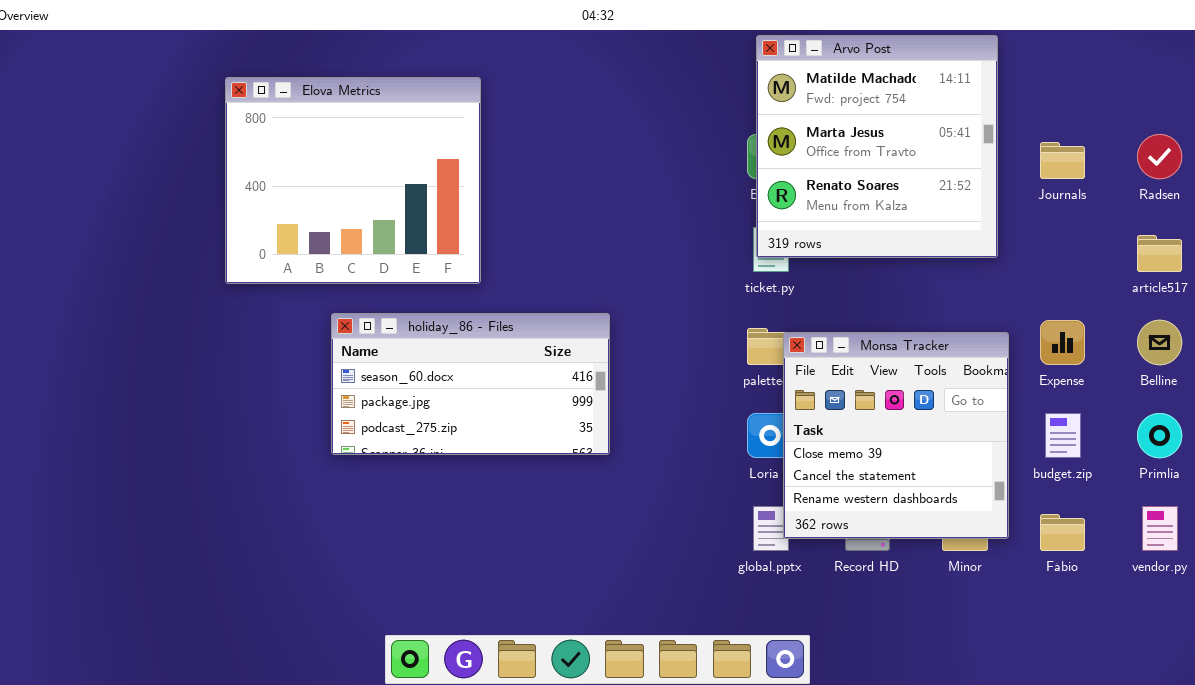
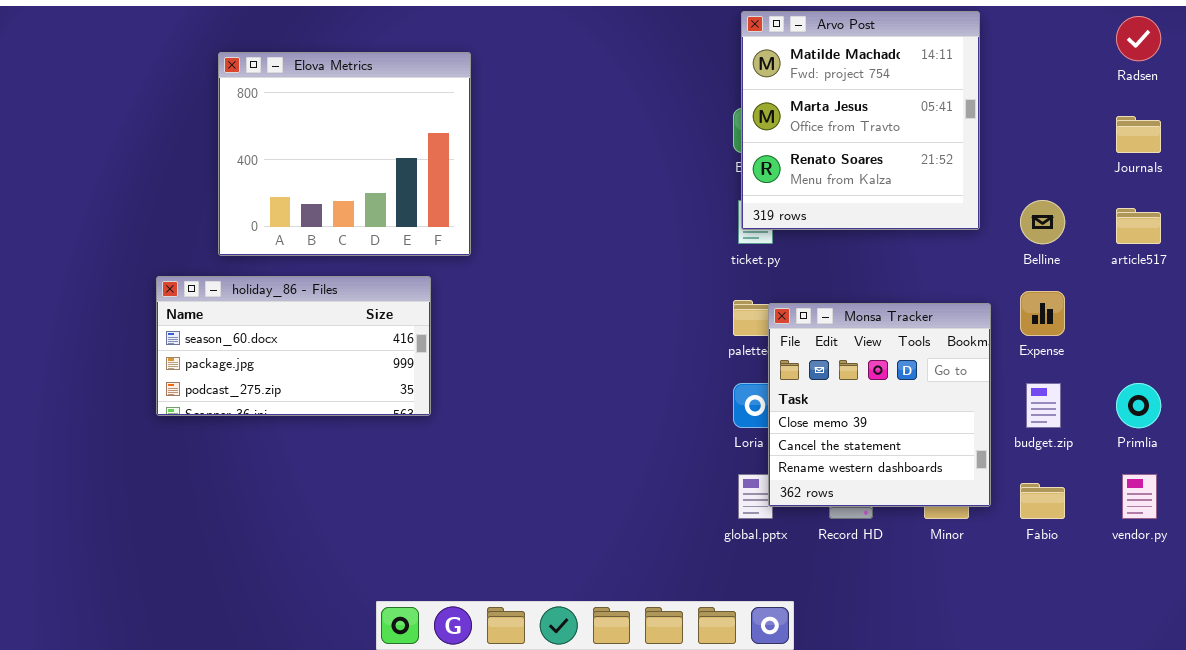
Radsen: [1137,134,1182,179] -> [1116,16,1161,61], moved
Journals: [1040,142,1085,179] -> [1116,116,1161,153], moved
holiday_86 - Files: [331,313,610,455] -> [156,276,431,416], moved
Belline: [1137,320,1182,365] -> [1020,200,1065,244], moved

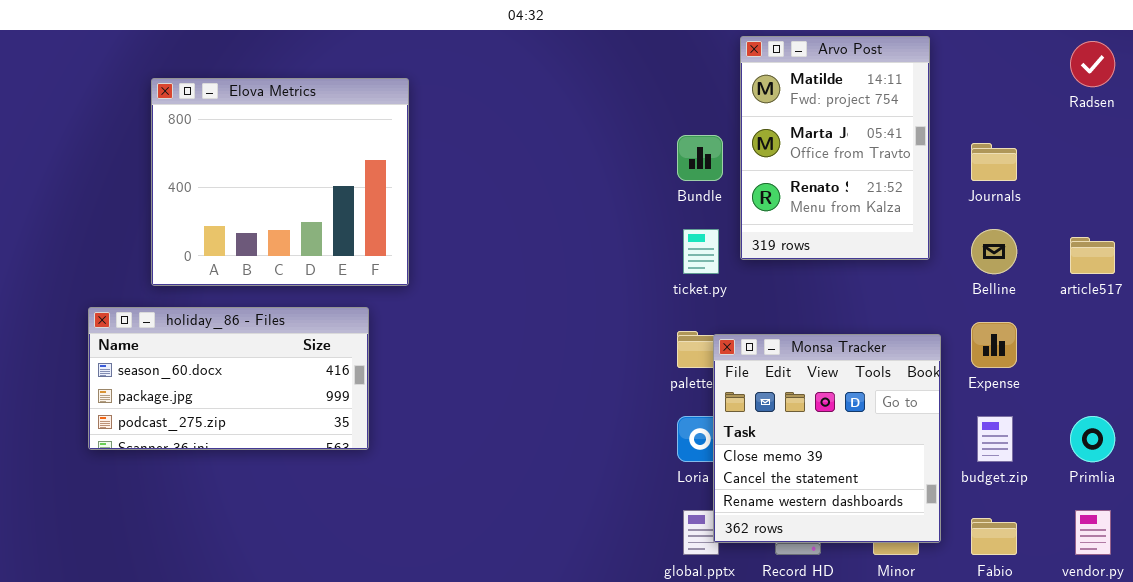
Arvo Post: [741,11,980,230] -> [740,36,930,260], resized
Journals: [1116,116,1161,153] -> [971,143,1017,181], moved

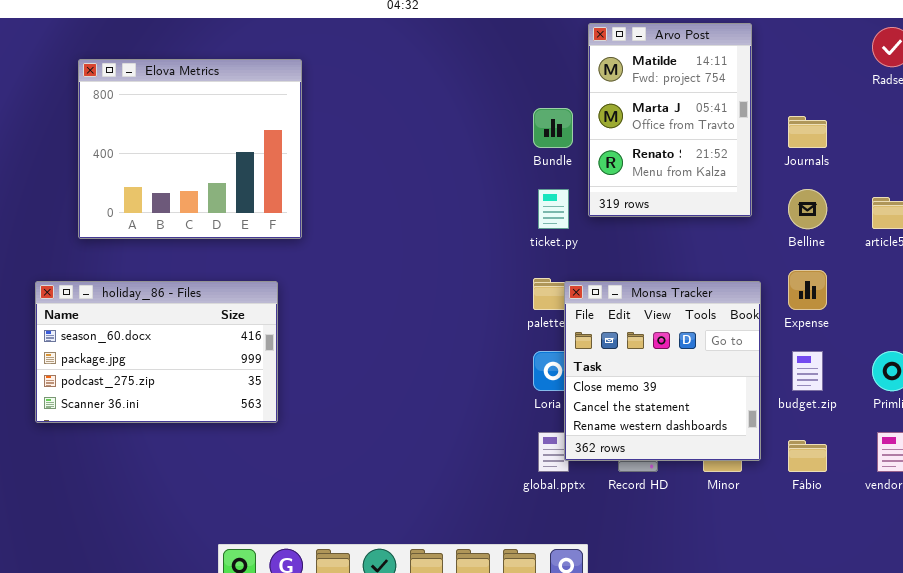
holiday_86 - Files: [88,307,369,450] -> [35,281,278,423], moved, resized

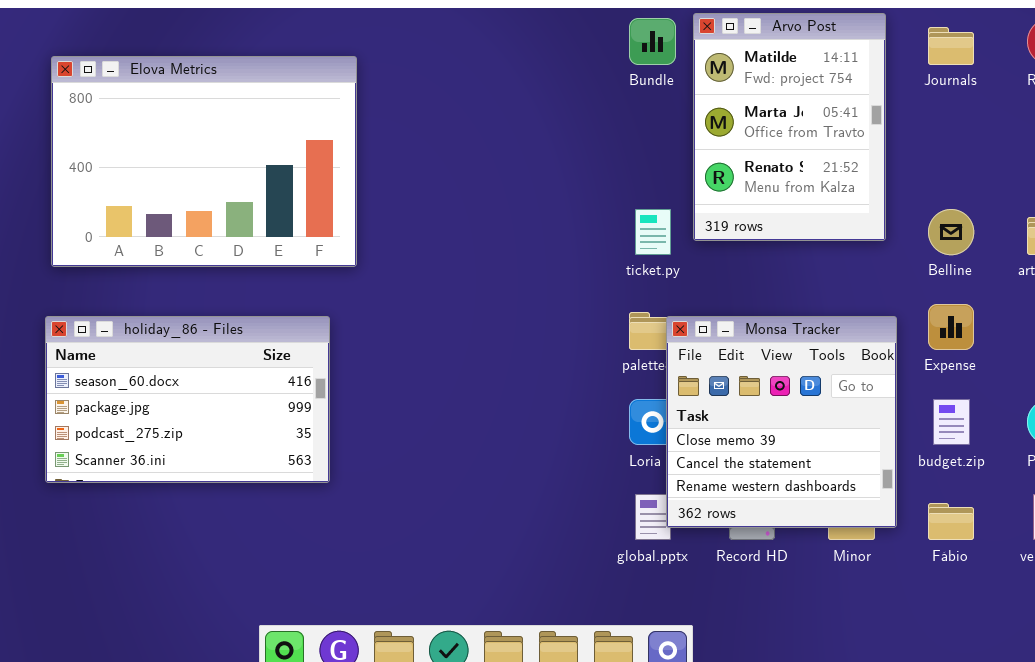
Elova Metrics: [78,59,302,239] -> [51,56,357,267], resized
Bundle: [533,108,573,148] -> [629,18,676,65], moved
Journals: [788,116,827,148] -> [928,27,974,65], moved

